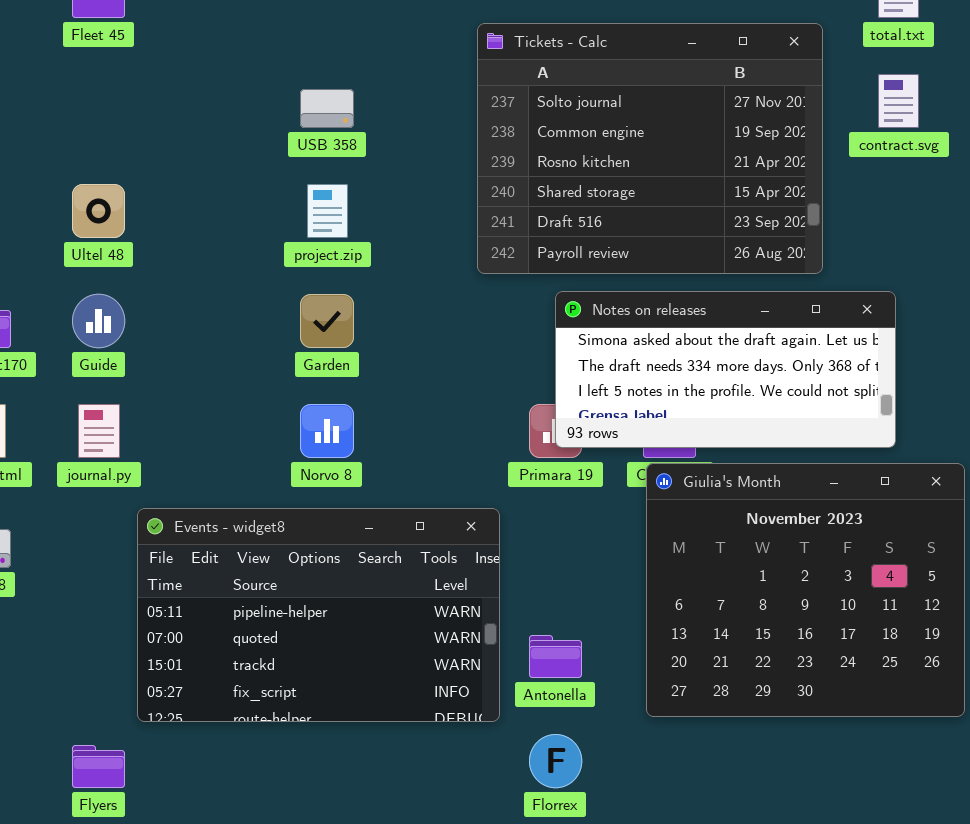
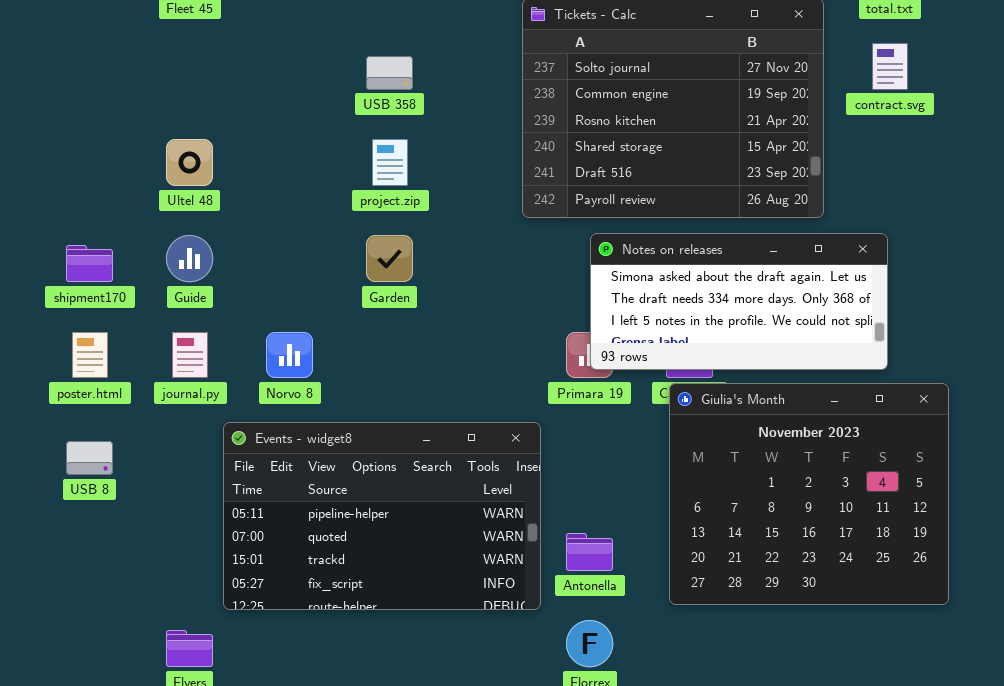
Norvo 8: [300,404,354,458] -> [266,332,313,378], moved

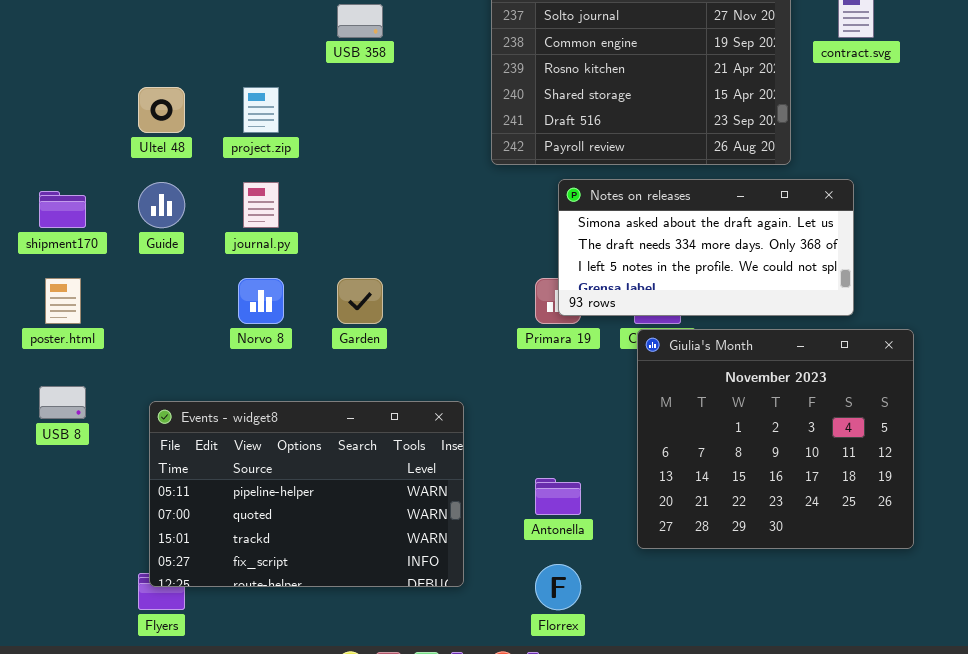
project.zip: [372,139,408,186] -> [243,87,279,133], moved
Garden: [366,235,413,282] -> [337,278,383,324], moved
journal.py: [172,332,208,378] -> [243,182,279,228], moved
Events - widget8: [223,422,541,610] -> [149,401,464,587], moved

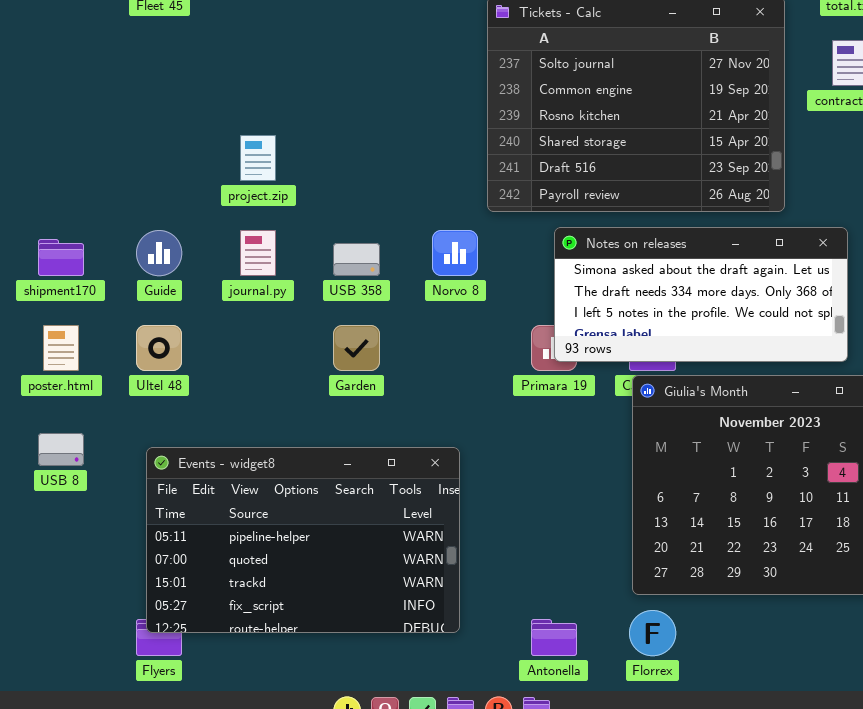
USB 358: [337,4,383,38] -> [333,243,380,276], moved
Ultel 48: [138,87,185,133] -> [136,325,182,371], moved
Norvo 8: [238,278,284,324] -> [432,230,478,276], moved
Antonella: [535,478,581,515] -> [531,619,577,656], moved
Florrex: [535,564,581,610] -> [629,610,676,656], moved

